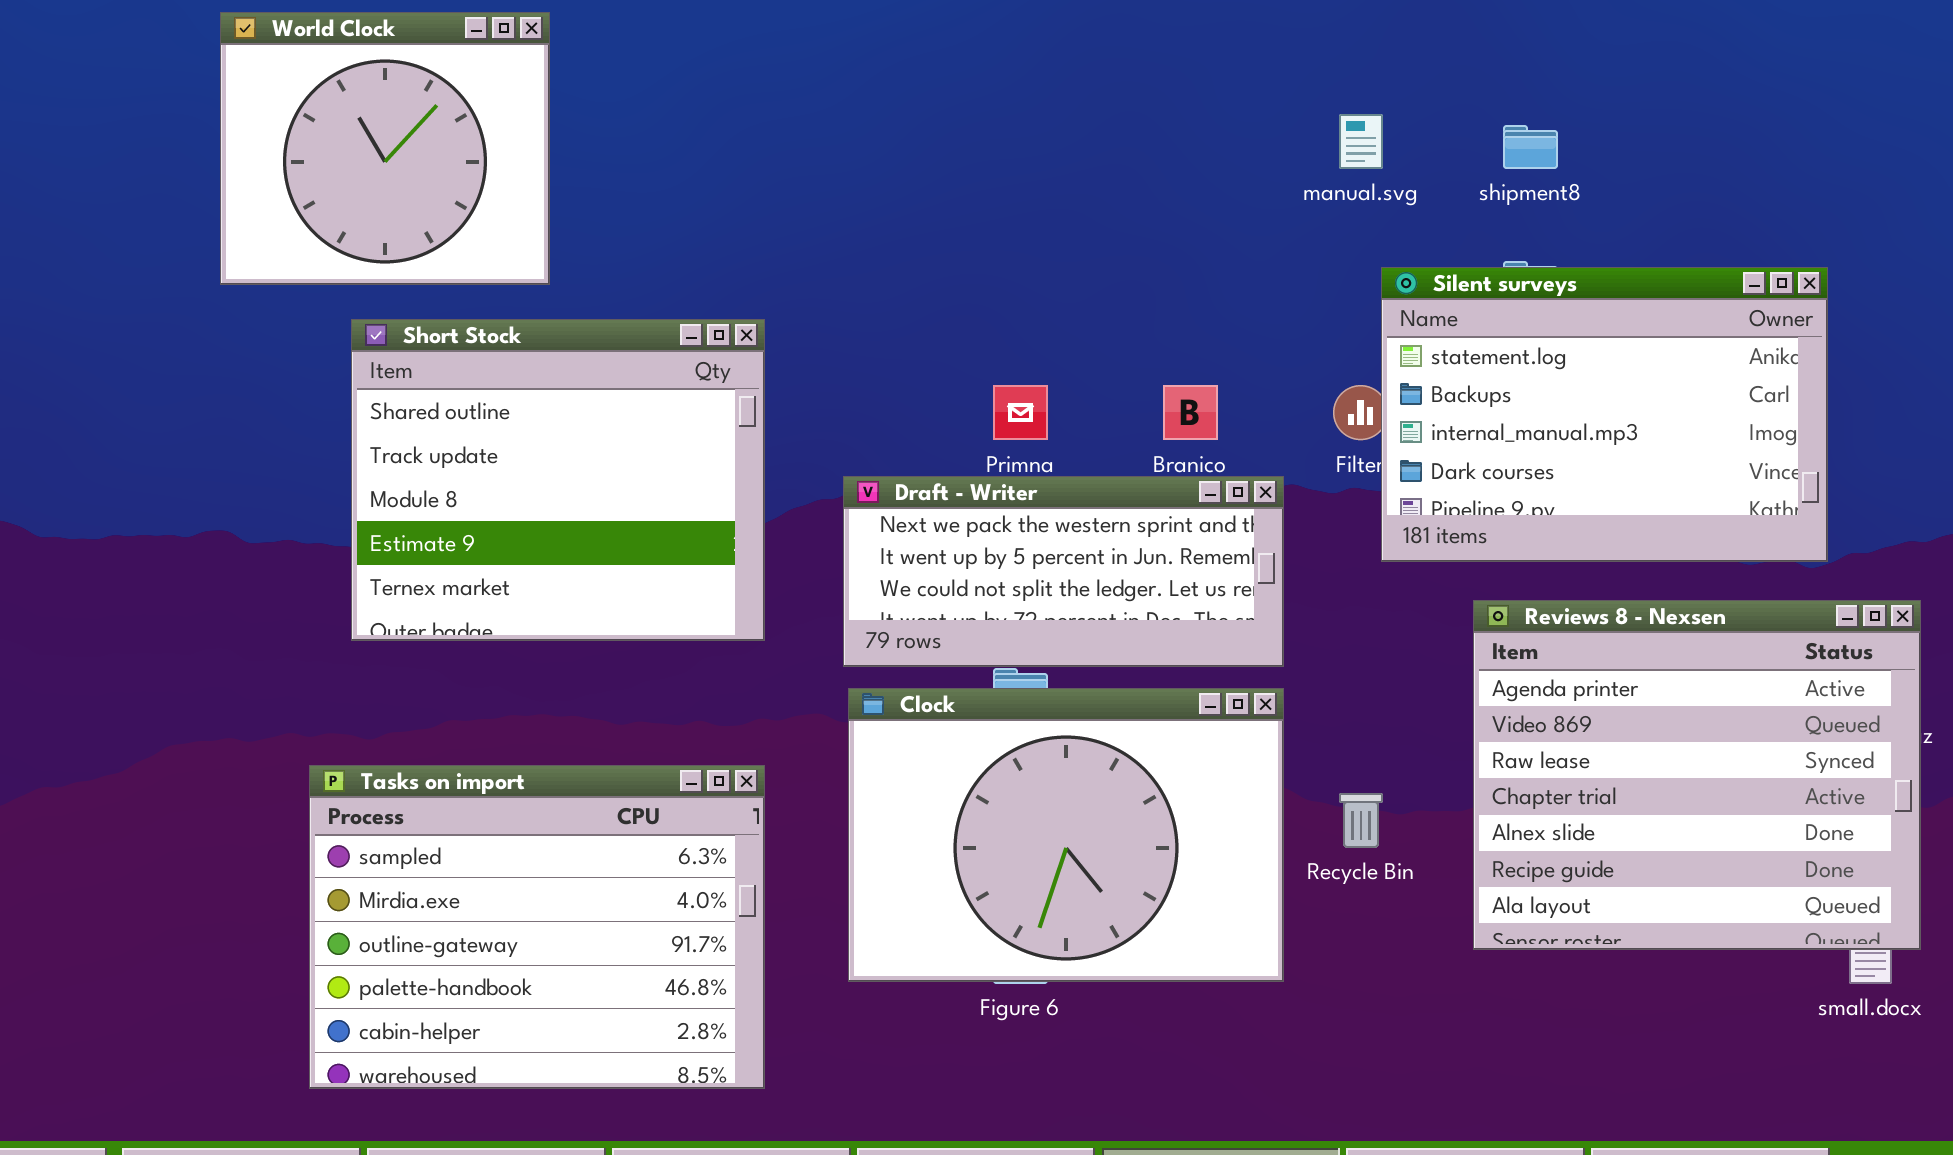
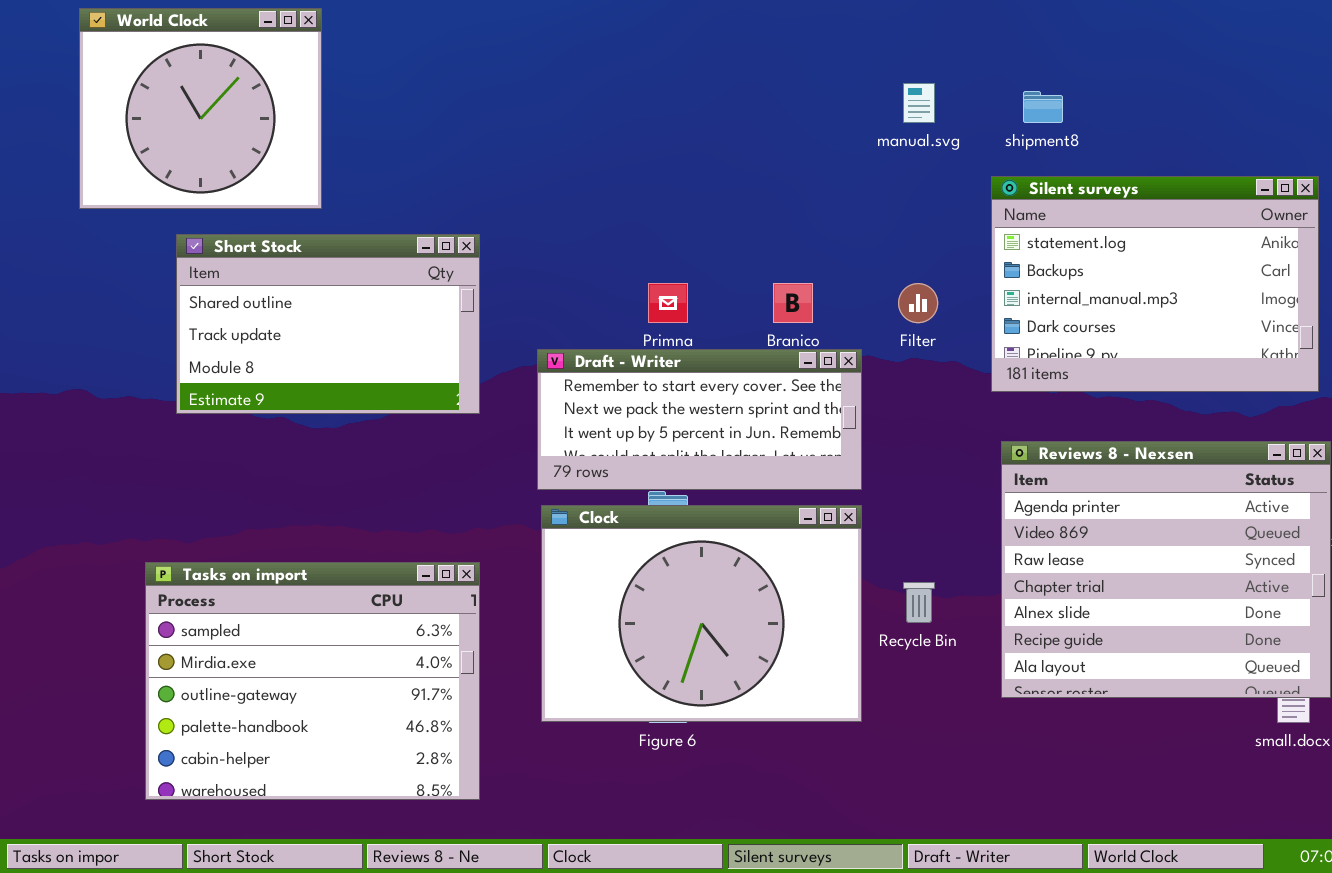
Silent surveys: [1381,267,1828,562] -> [991,176,1319,392], moved
Short Stock: [351,319,765,641] -> [176,234,480,414], resized
Draft - Writer: [843,476,1284,667] -> [537,349,862,490], scrolled up 1 row

